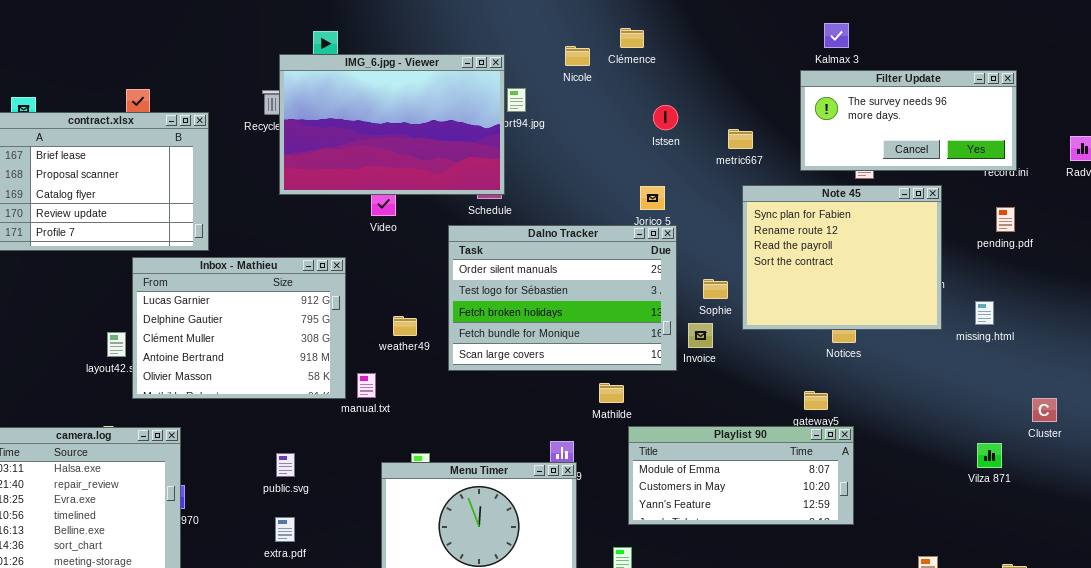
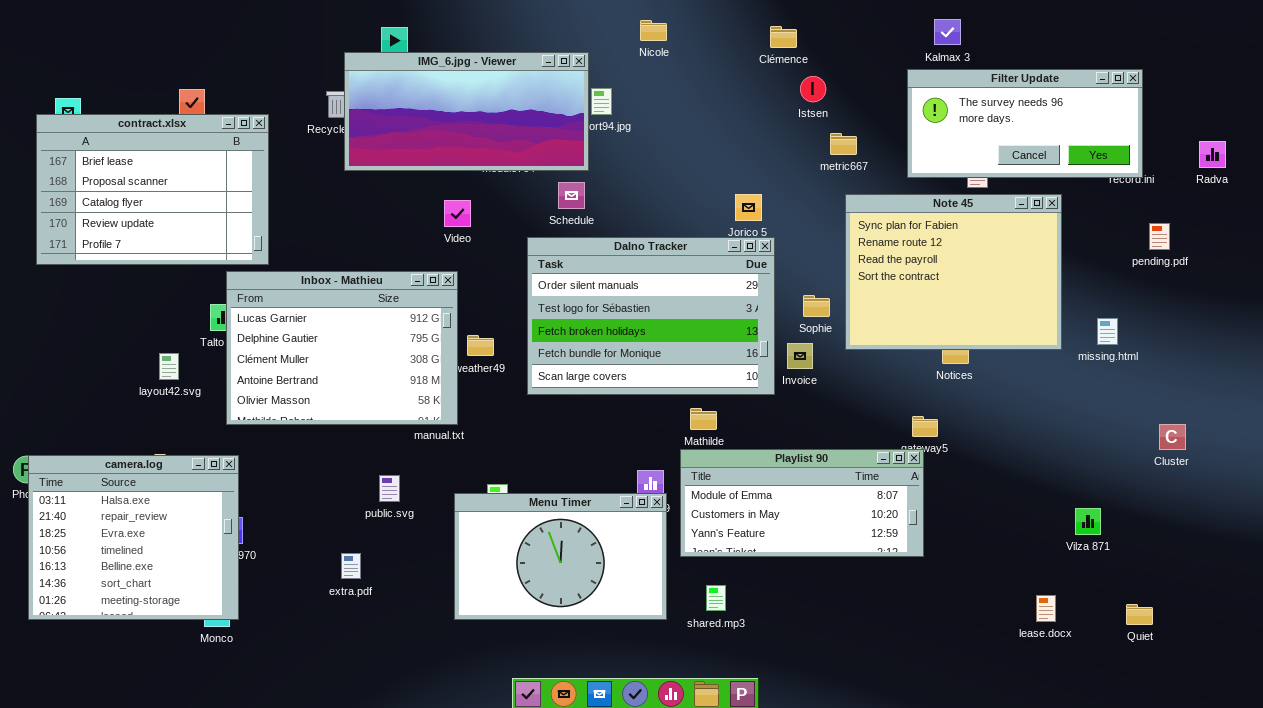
Clémence: [620,28,644,48] -> [770,26,797,48], moved
Nicole: [565,46,590,66] -> [640,20,667,41], moved
IMG_6.jpg - Viewer: [279,54,505,195] -> [344,52,589,171], resized
Istsen: [653,105,678,130] -> [800,76,826,102], moved
pending.pdf: [996,207,1015,232] -> [1149,223,1170,250], moved
Inbox - Mathieu: [132,257,346,399] -> [226,271,458,425], moved
Playlist 90: [628,426,854,525] -> [680,449,924,557], moved
Vilza 871: [977,443,1002,468] -> [1075,508,1101,535], moved
public.svg: [276,453,295,477] -> [379,475,400,502], moved

